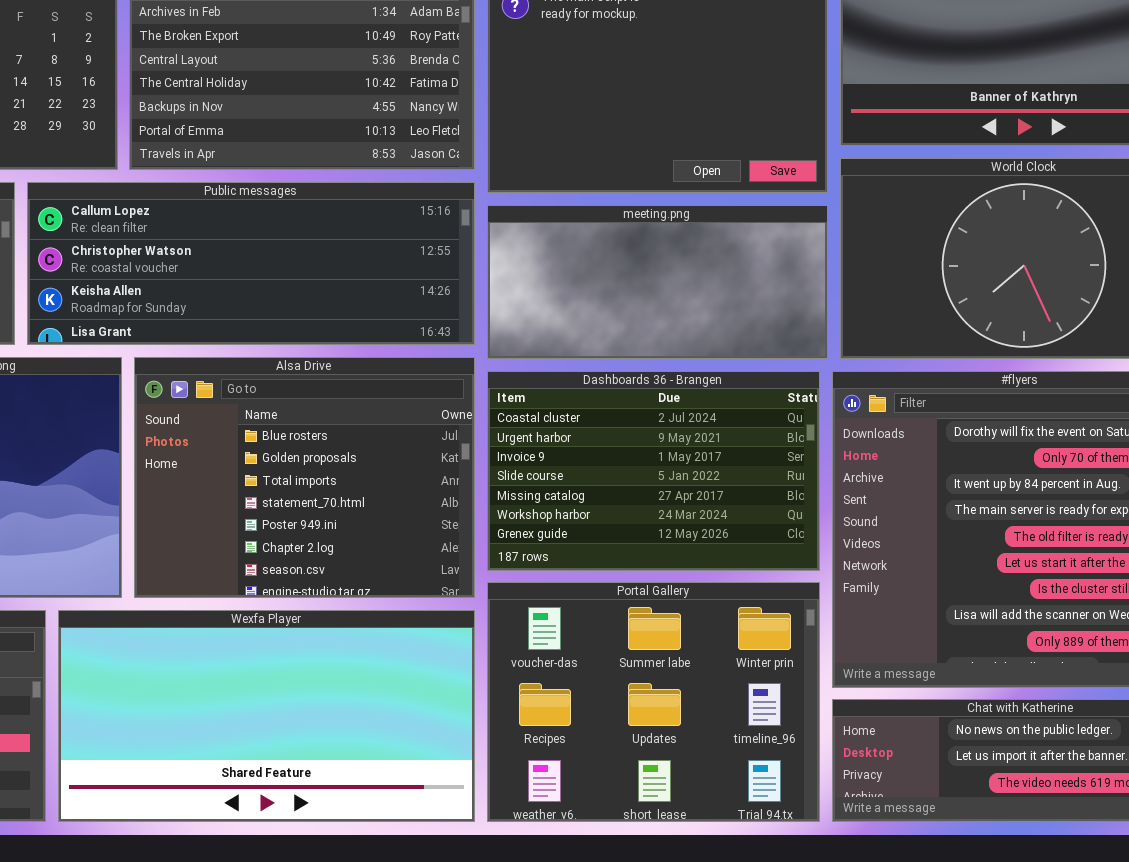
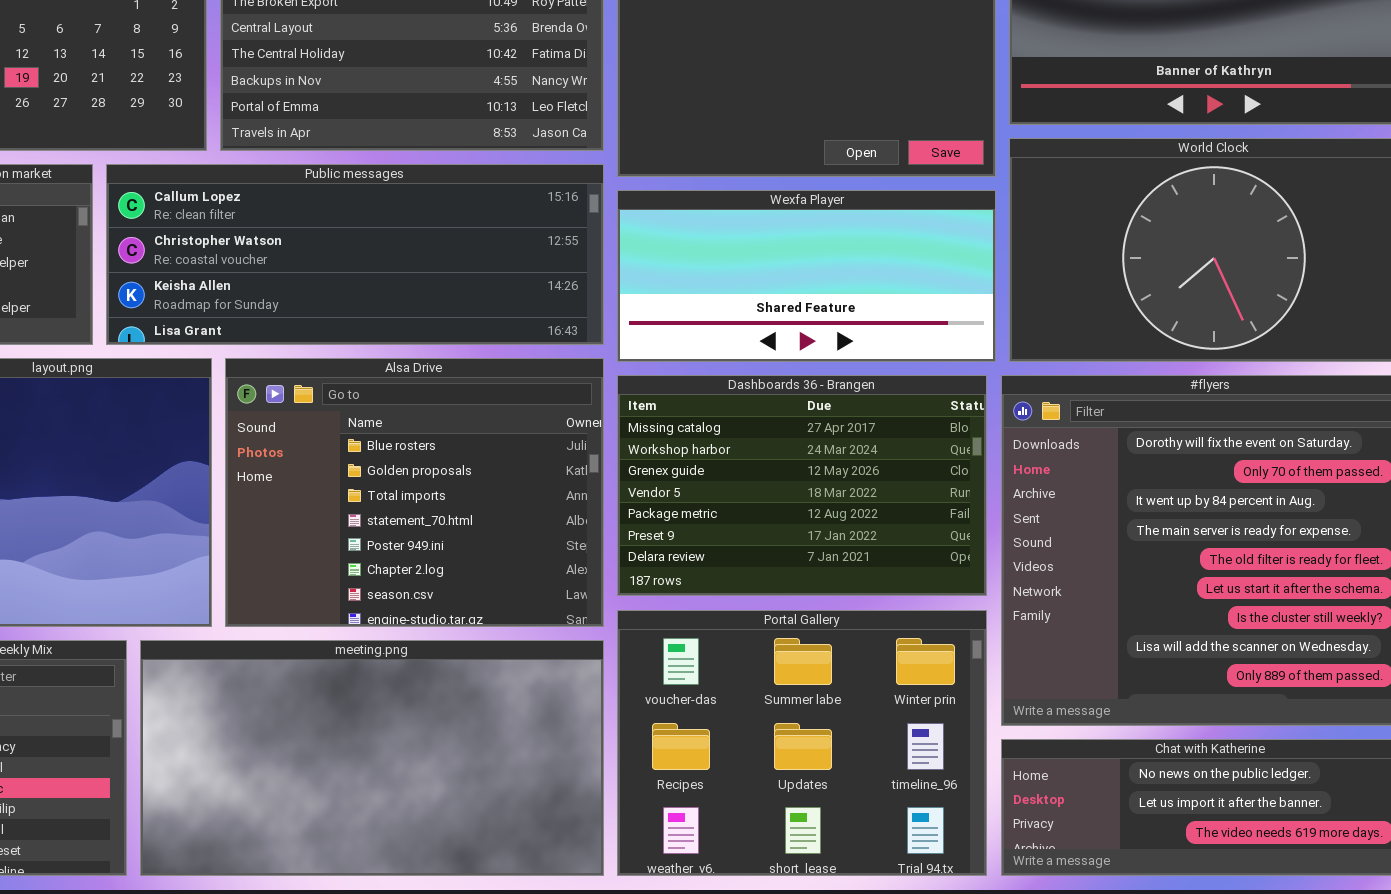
meeting.png: [487,205,828,359] -> [140,640,604,876], moved, resized
Dashboards 36 - Brangen: [487,371,820,571] -> [617,375,987,596], scrolled down 4 rows
Wexfa Player: [58,610,475,822] -> [617,190,996,362], moved, resized

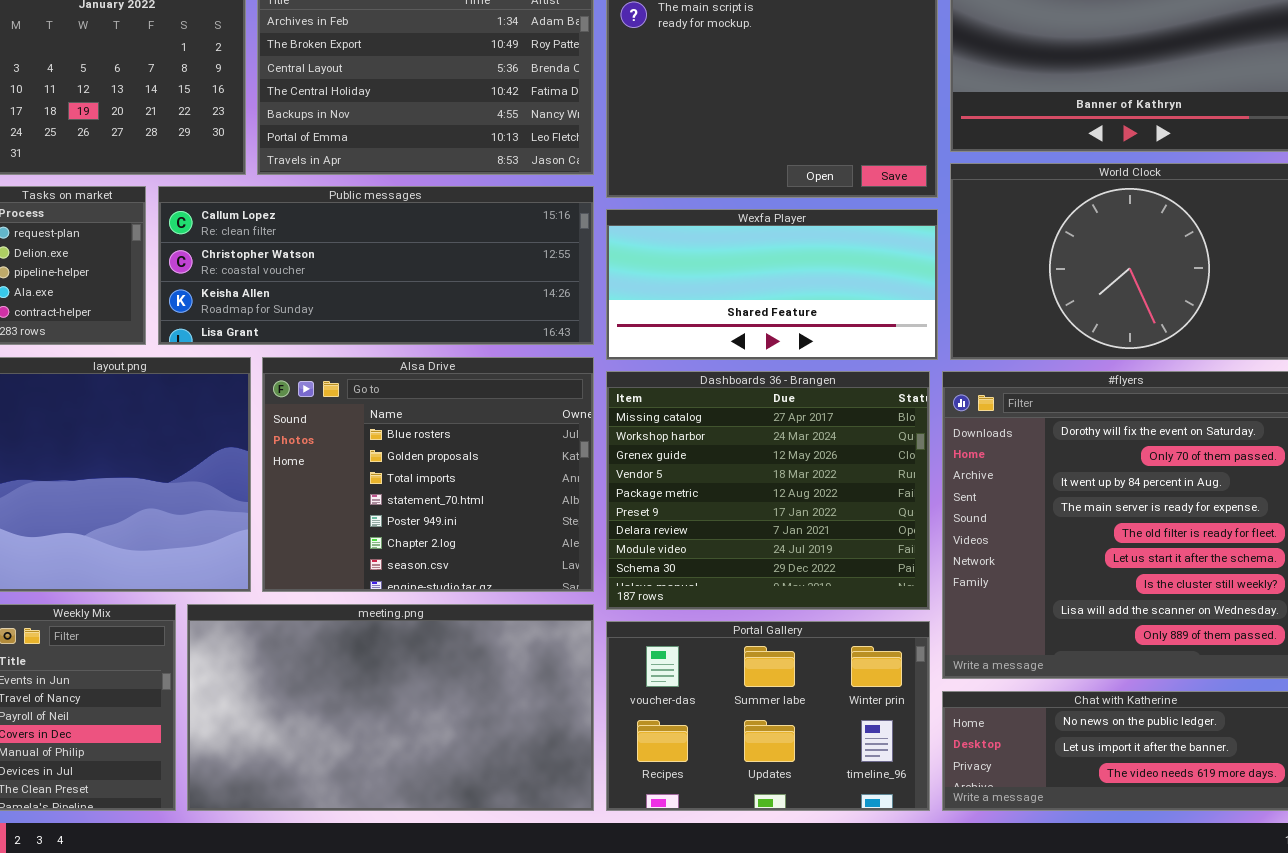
Dashboards 36 - Brangen: [617,375,987,596] -> [606,371,930,610], resized
Portal Gallery: [617,610,987,876] -> [606,621,930,811], resized

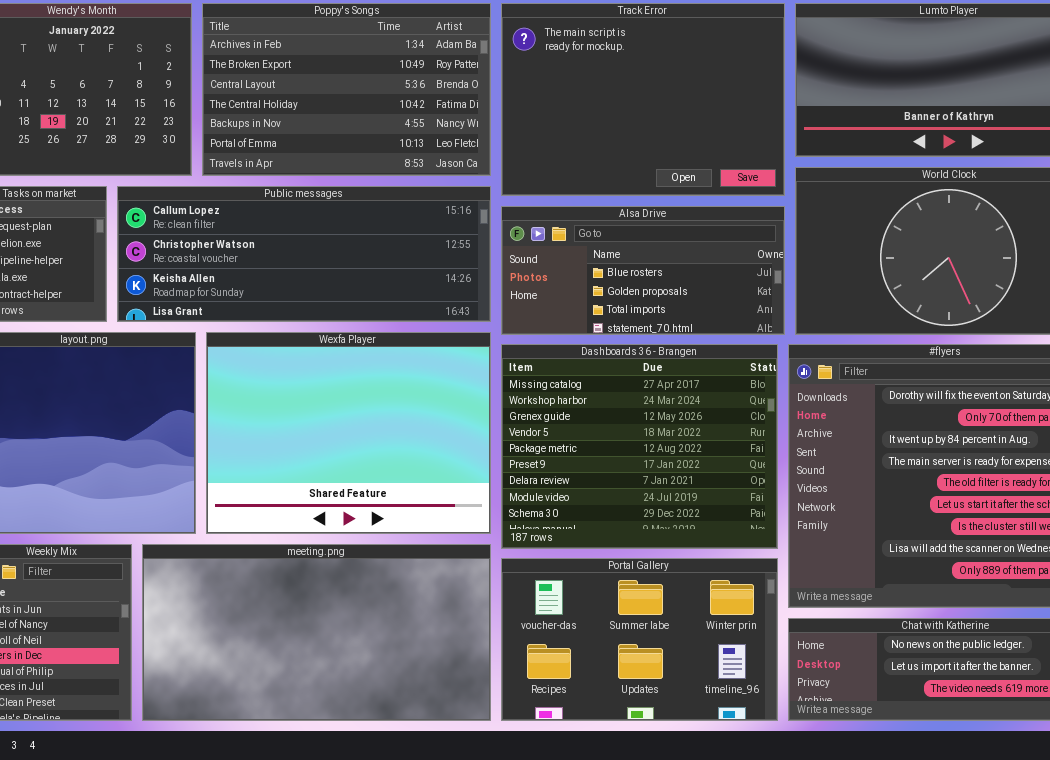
Wexfa Player: [606,209,938,360] -> [206,332,491,534], moved, resized
Alsa Drive: [262,357,594,592] -> [501,206,785,335], moved, resized

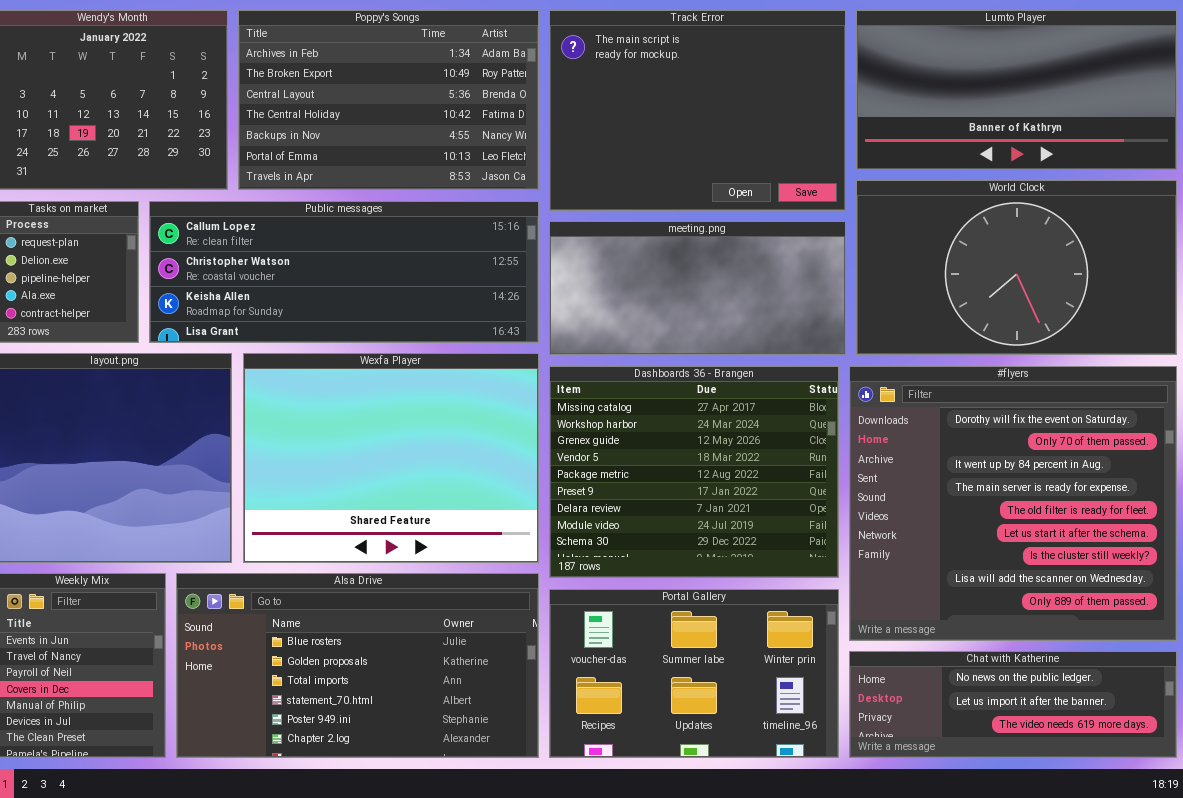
Alsa Drive: [501,206,785,335] -> [176,573,539,758], moved, resized
meeting.png: [142,544,491,721] -> [549,221,846,355], moved, resized

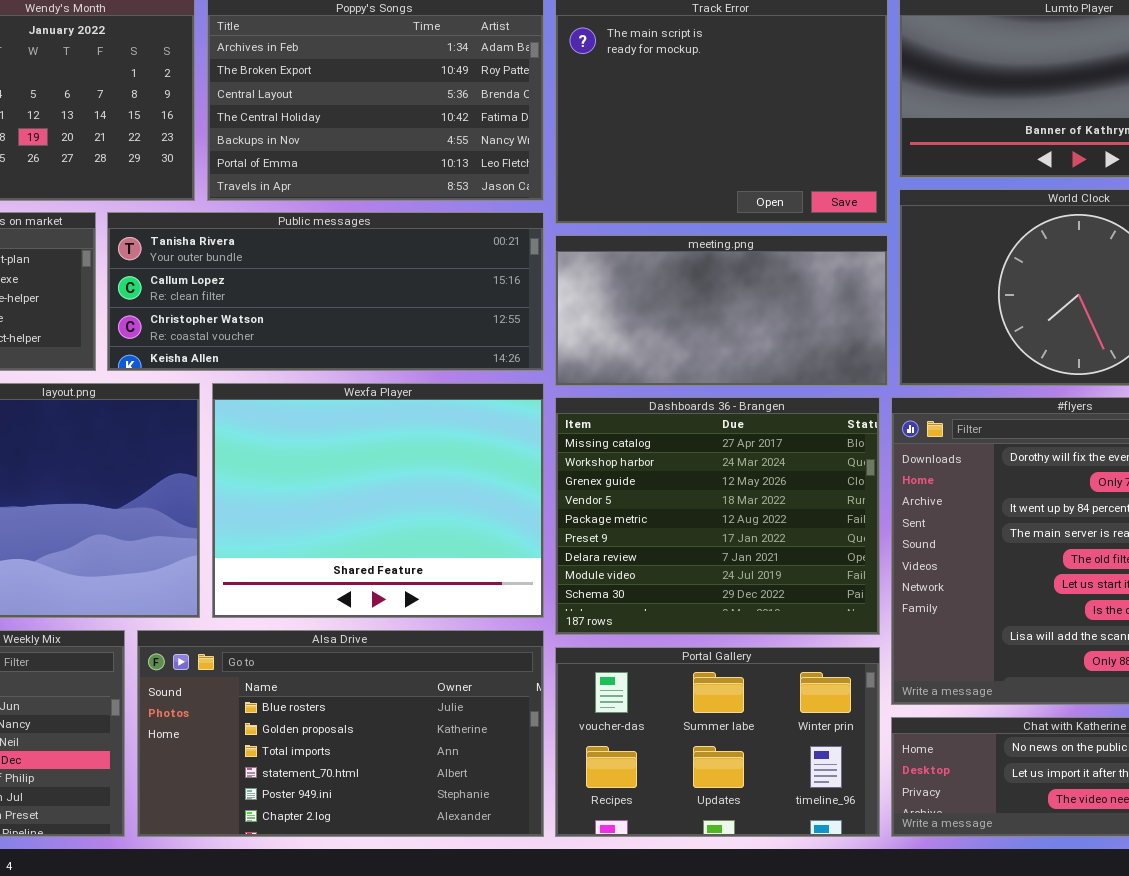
Public messages: [149,201,539,343] -> [107,212,544,371], scrolled up 1 row

